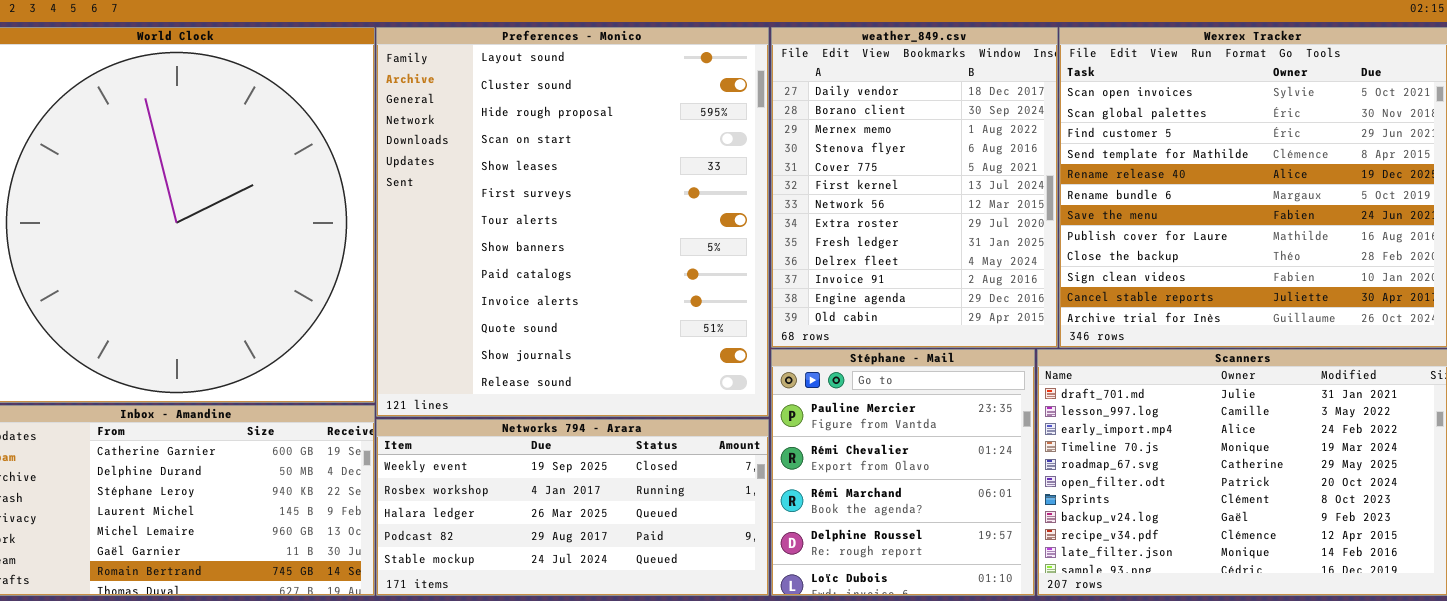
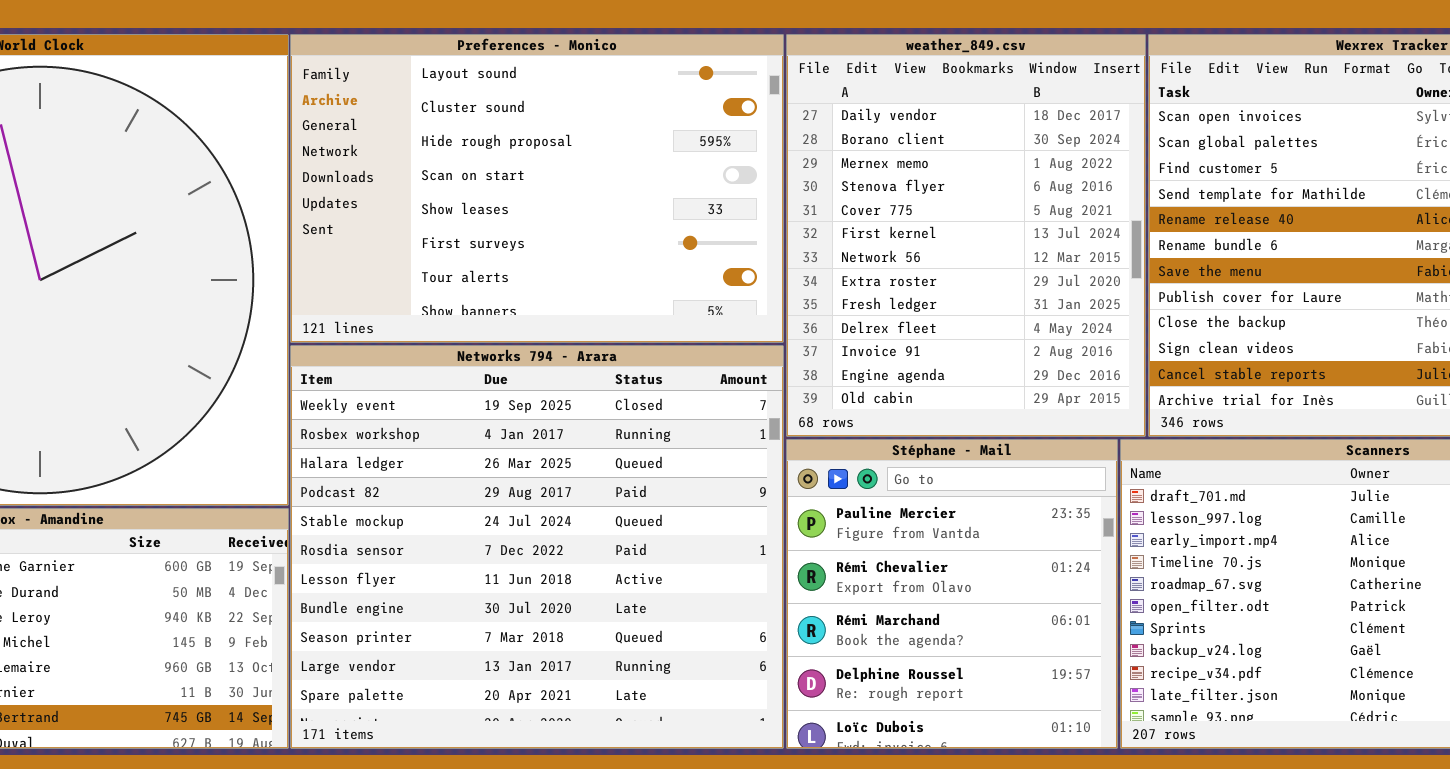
Preferences - Monico: [376,27,769,417] -> [290,34,784,343], resized
Networks 794 - Arara: [376,419,769,596] -> [290,345,784,749], resized

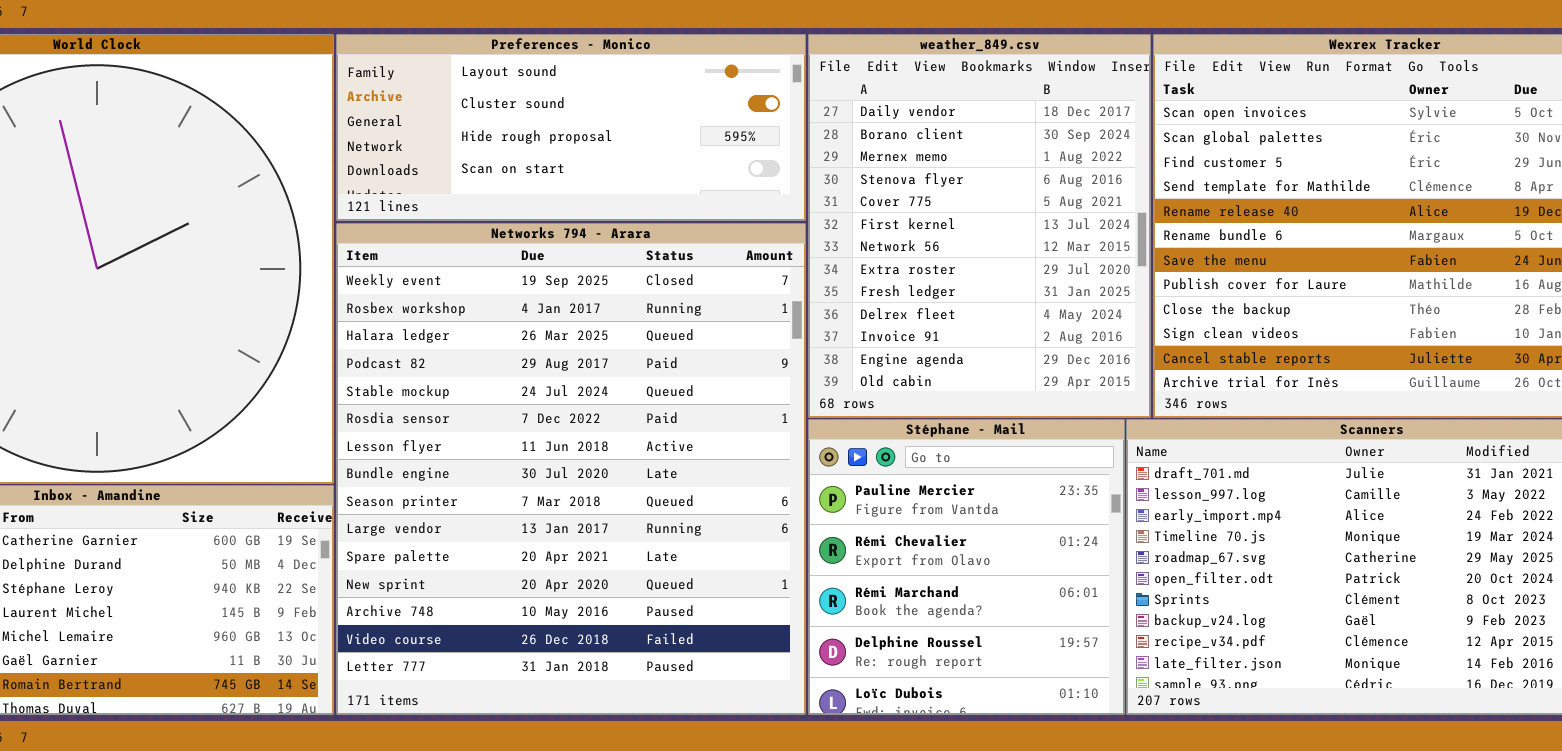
Preferences - Monico: [290,34,784,343] -> [336,34,806,221], resized
Networks 794 - Arara: [290,345,784,749] -> [336,223,806,715], resized

